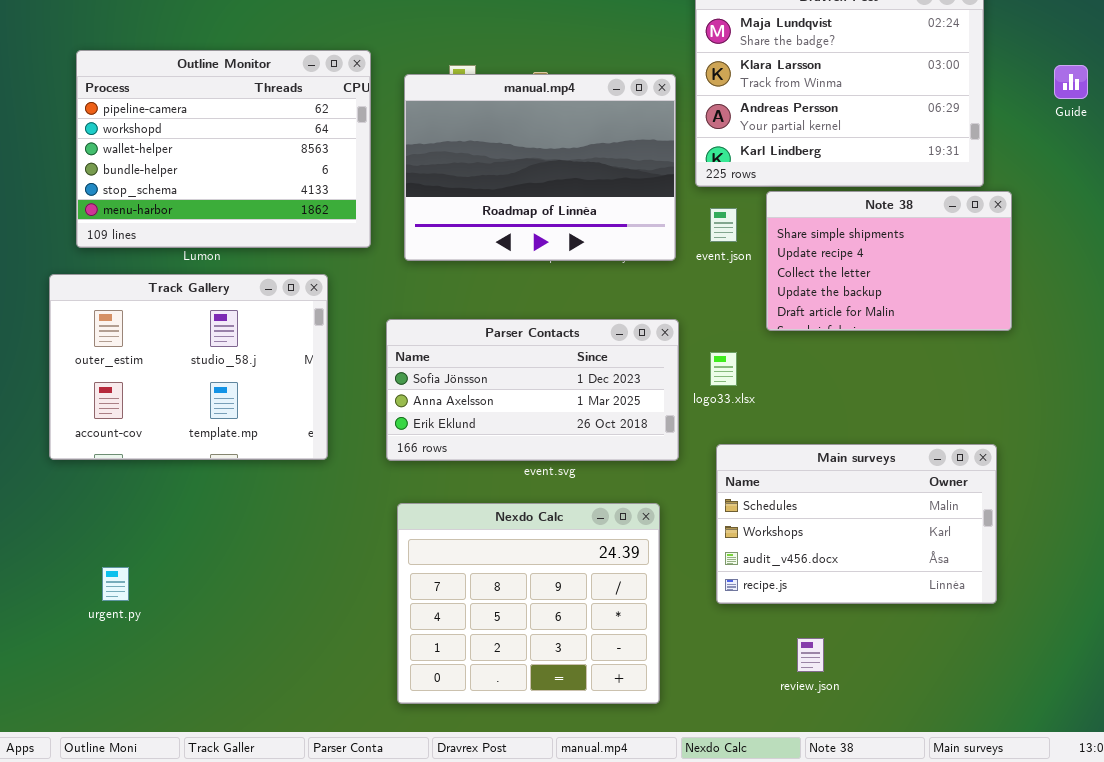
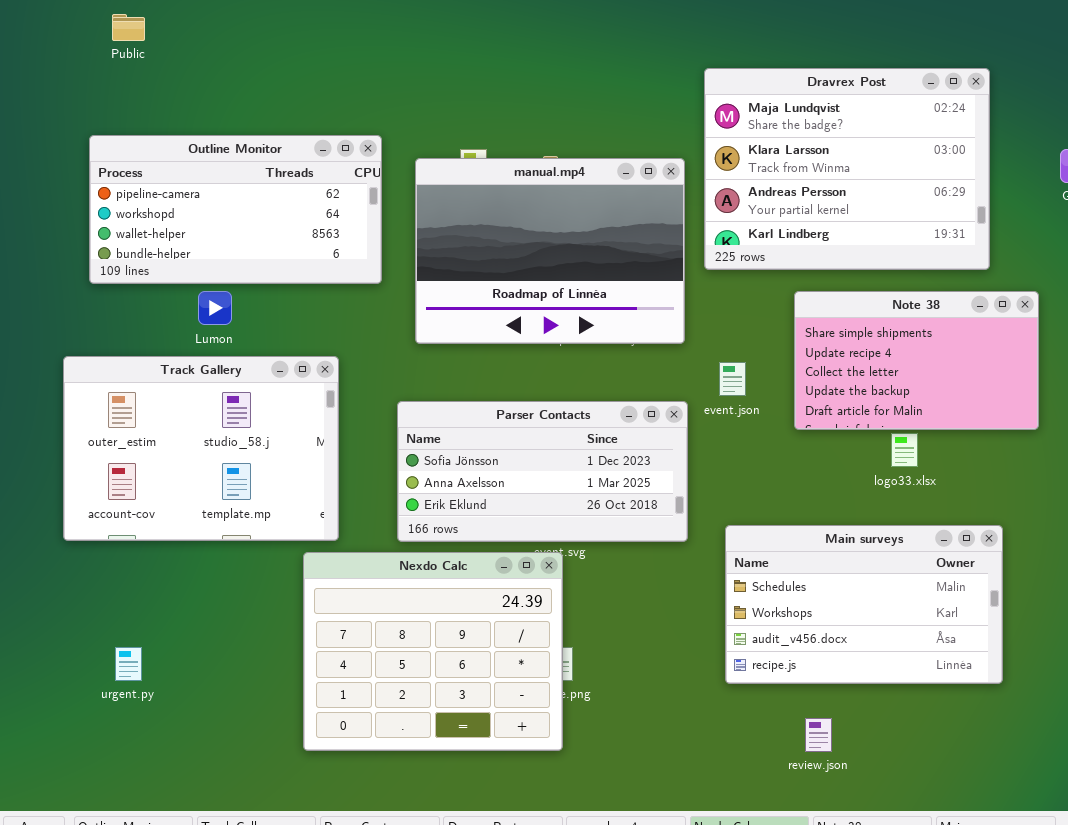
Outline Monitor: [76,50,371,248] -> [89,135,382,284], resized
Note 38: [766,191,1012,331] -> [794,291,1039,430], moved
event.json: [710,208,737,242] -> [719,362,746,396], moved
logo33.xlsx: [710,352,737,386] -> [891,433,918,467], moved
Nexdo Calc: [397,503,660,704] -> [303,552,563,751], moved

